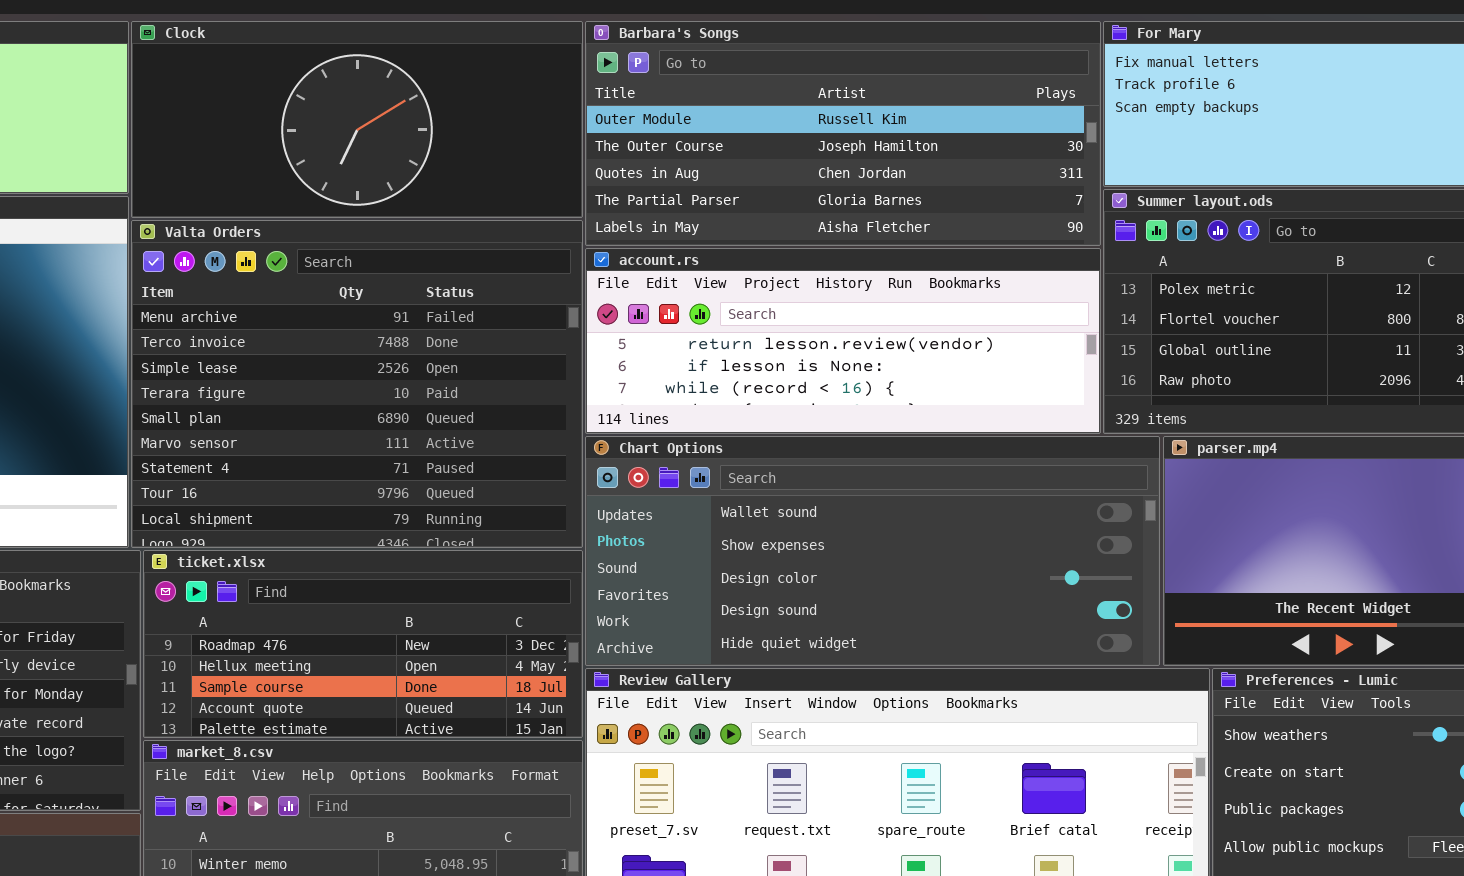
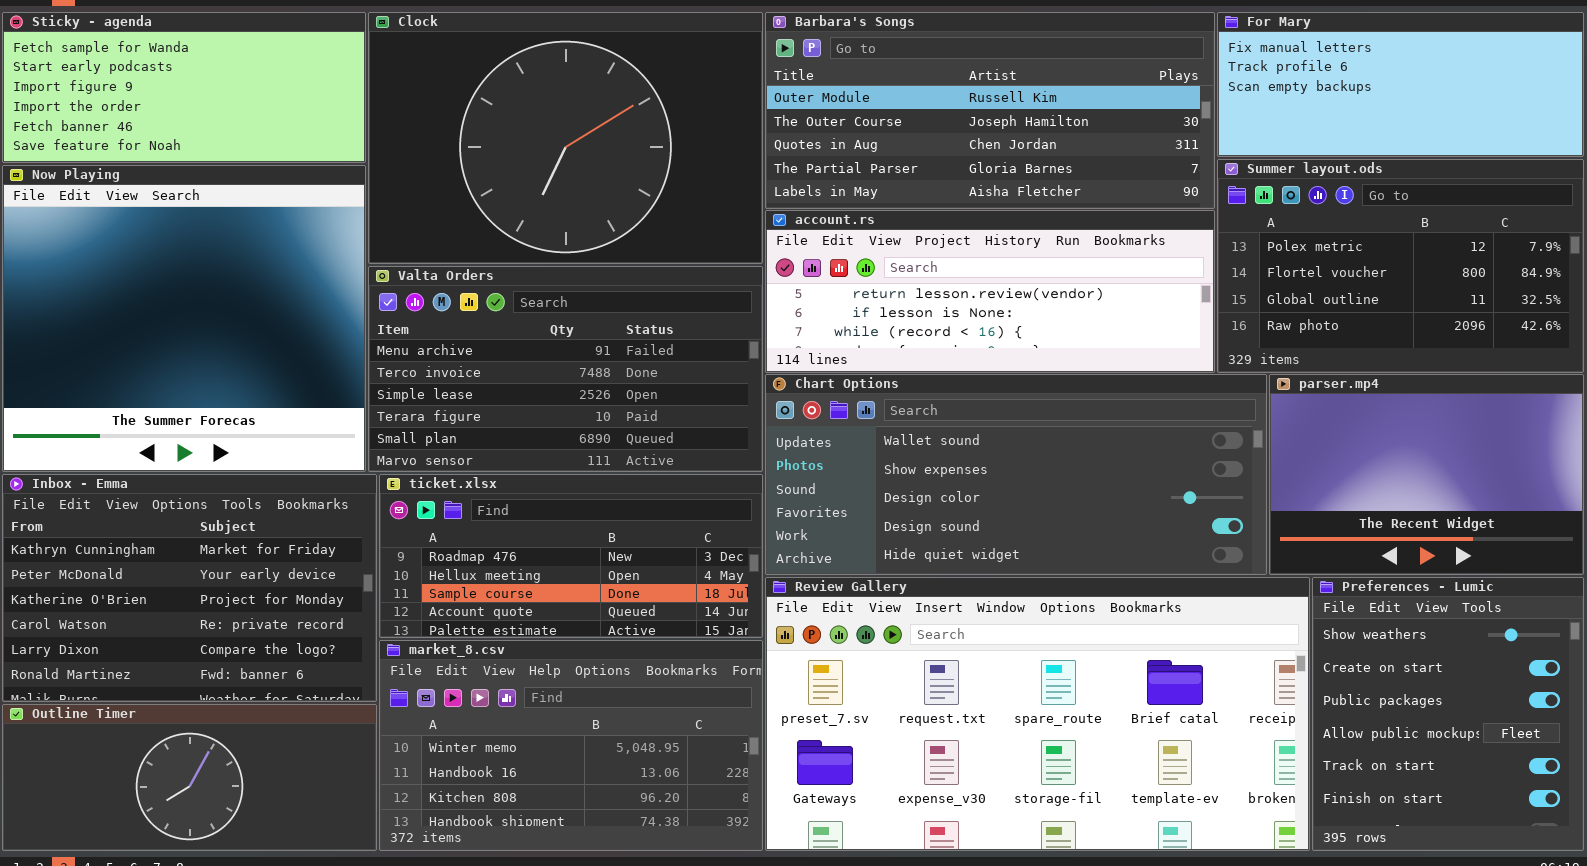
Clock: [131,21,583,218] -> [368,12,763,264], resized
Valta Orders: [131,220,583,548] -> [368,266,763,472], resized

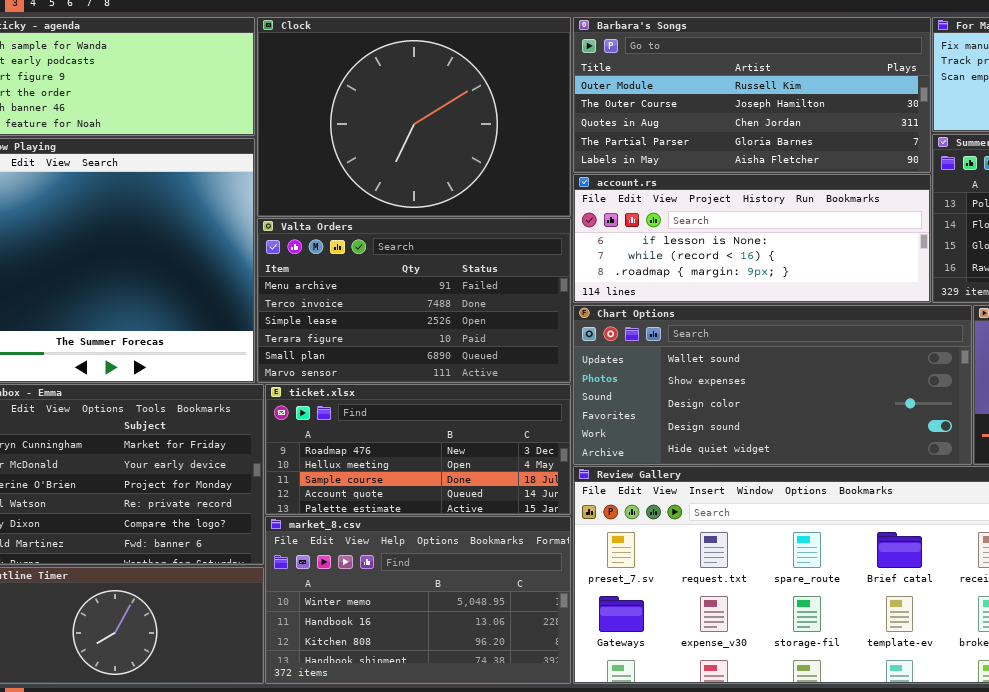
account.rs: [765,210,1215,373] -> [573,174,931,303], scrolled down 1 row

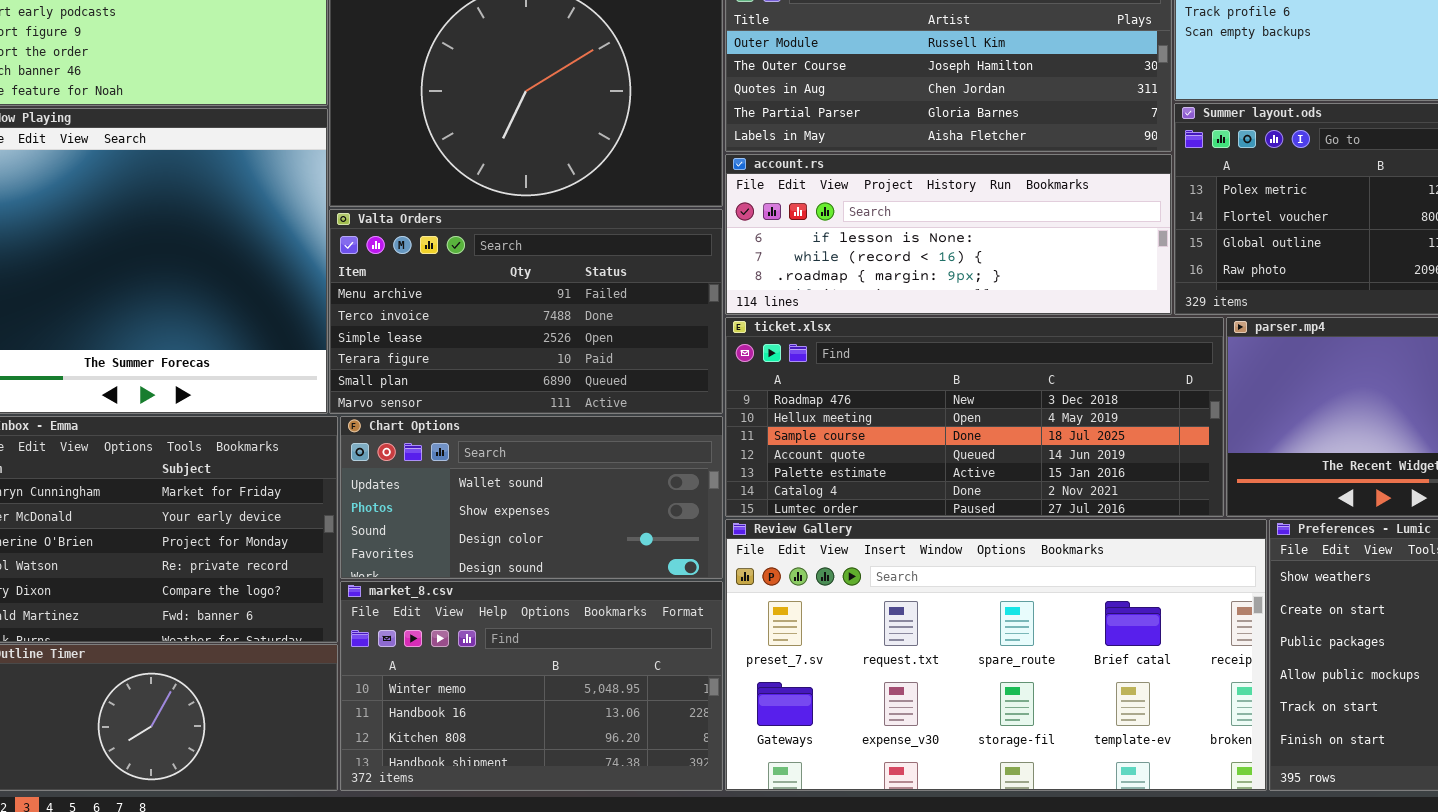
Chart Options: [573,305,972,465] -> [340,416,723,579], moved, resized
ticket.xlsx: [265,384,571,515] -> [725,317,1224,517], moved, resized

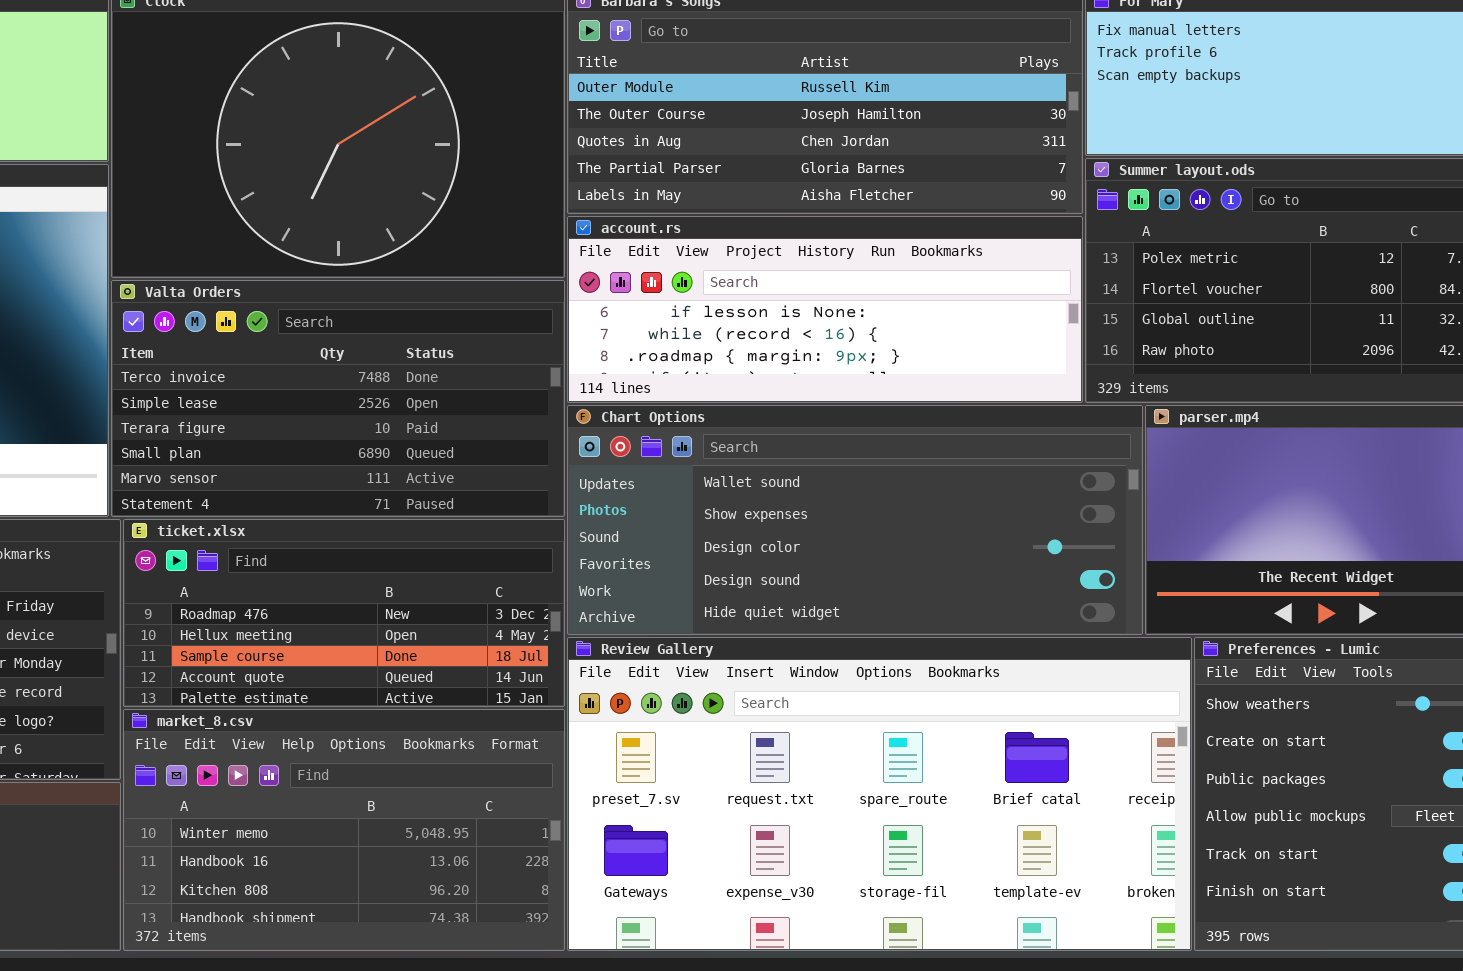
Valta Orders: [329,209,723,414] -> [111,280,565,517], scrolled down 1 row
ticket.xlsx: [725,317,1224,517] -> [123,519,565,707], moved, resized
Chart Options: [340,416,723,579] -> [567,405,1143,635], moved, resized

